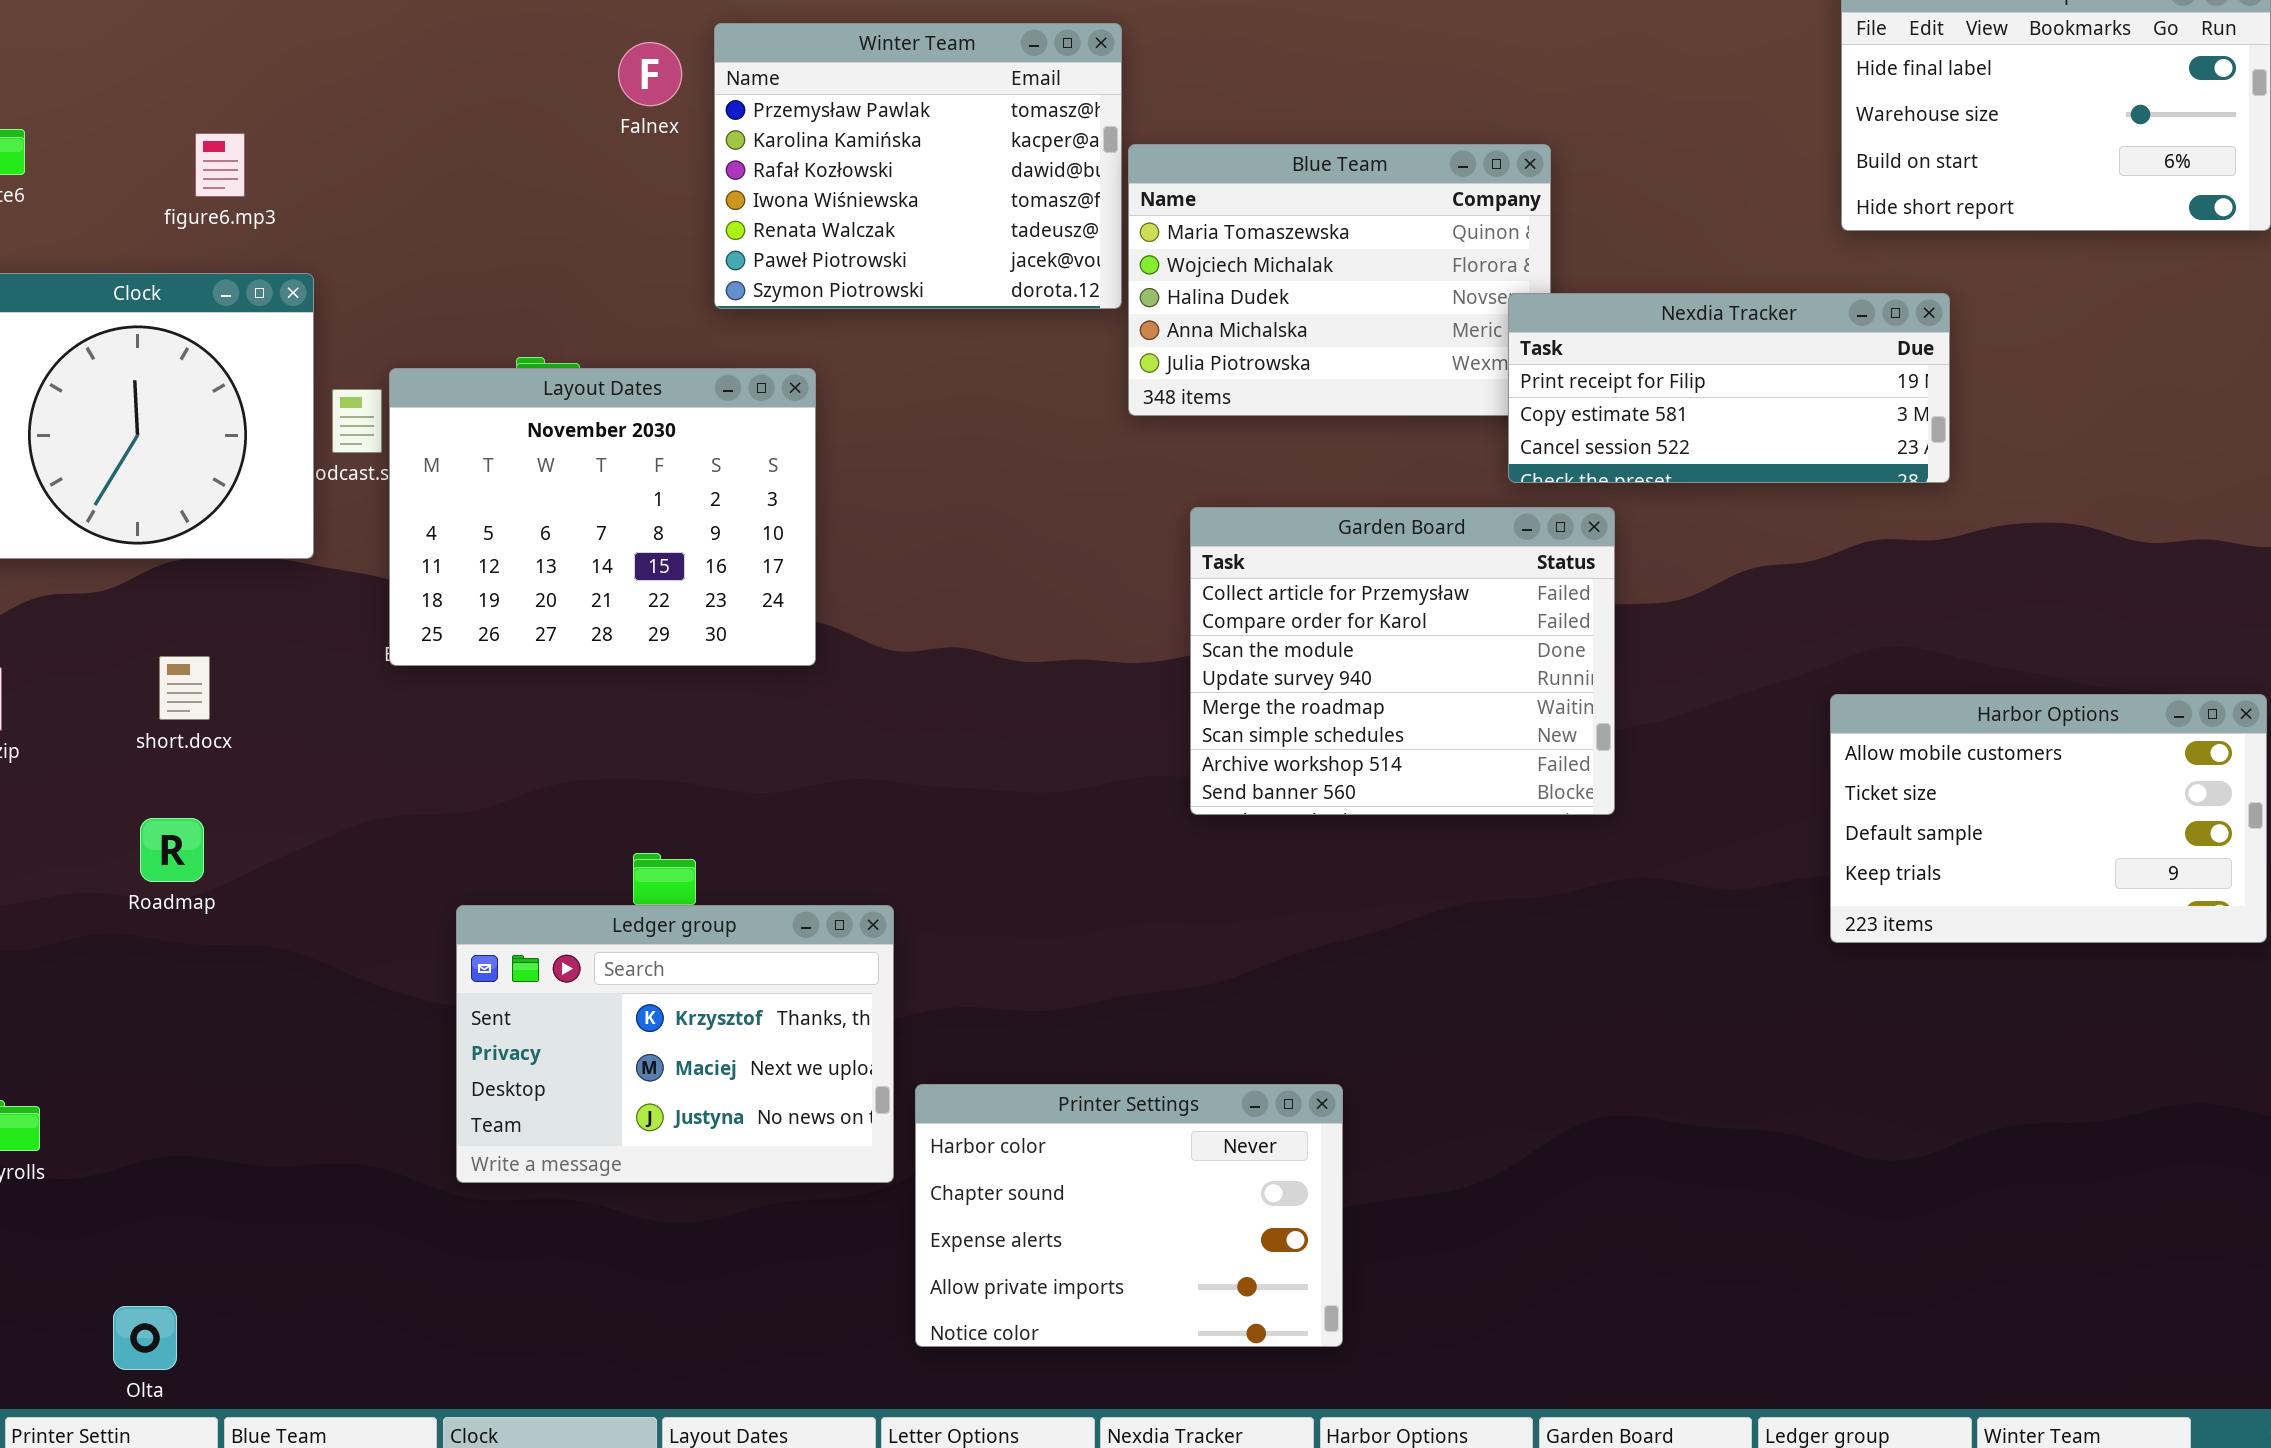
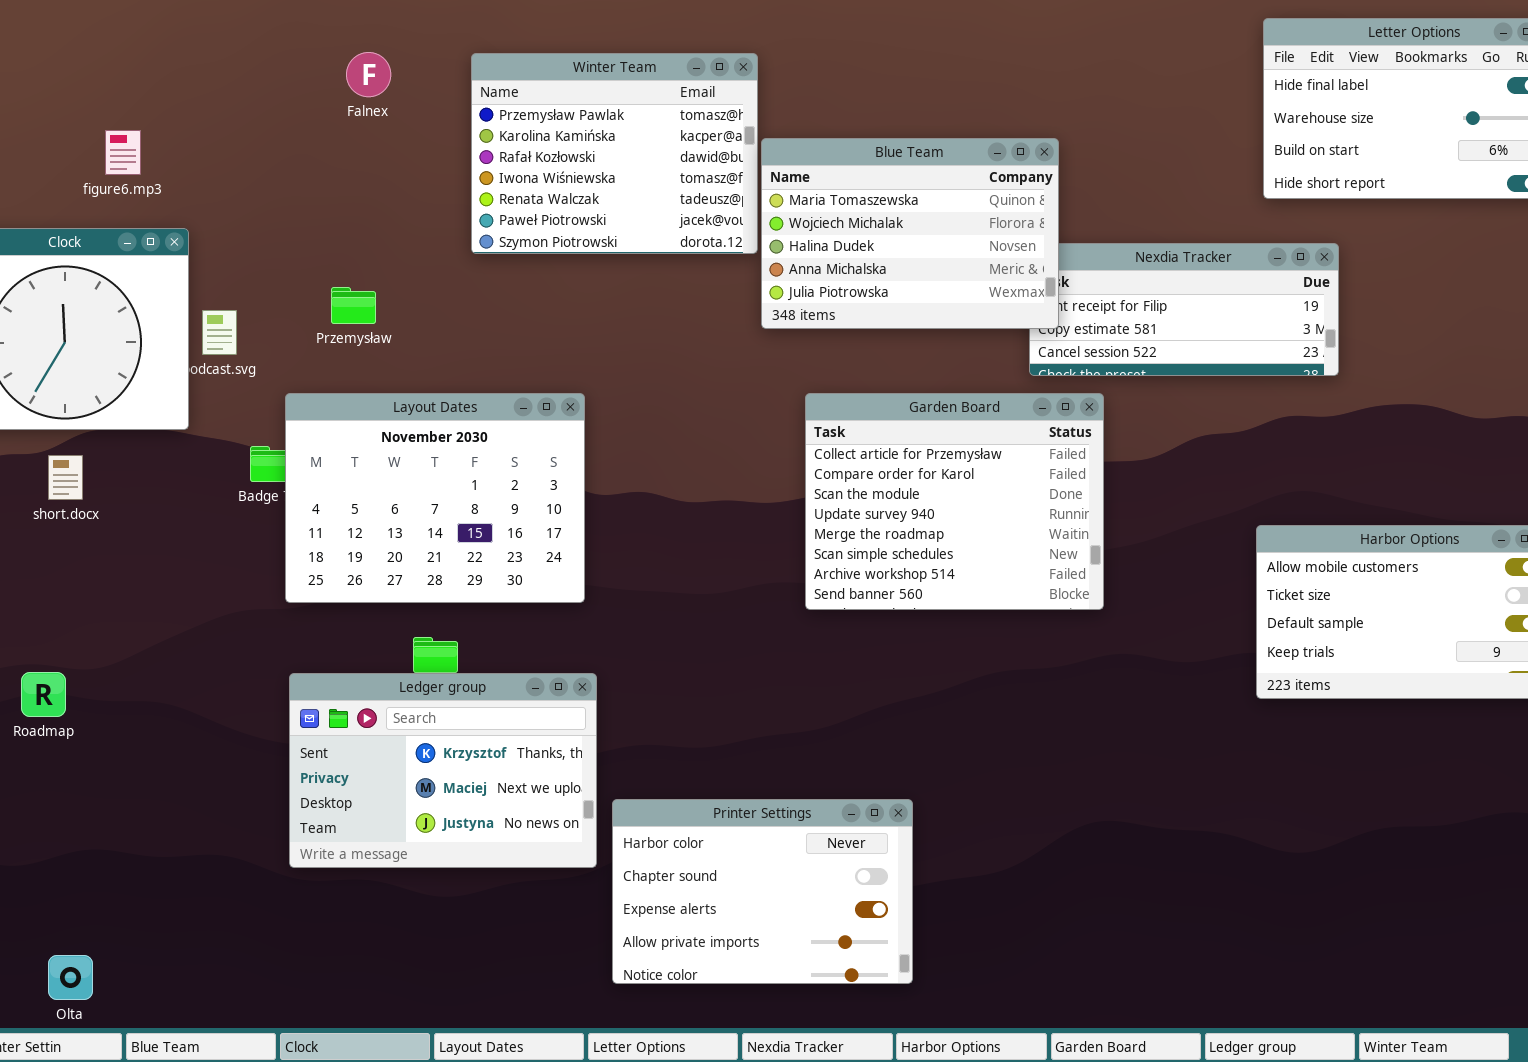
Falnex: [618,42,682,106] -> [346,52,391,97], moved
Blue Team: [1128,144,1551,416] -> [761,138,1059,329], raised
Layout Dates: [389,368,816,666] -> [285,393,585,603], moved
short.docx: [159,656,210,720] -> [48,455,83,500], moved
Roadmap: [140,818,204,882] -> [21,672,66,717], moved

